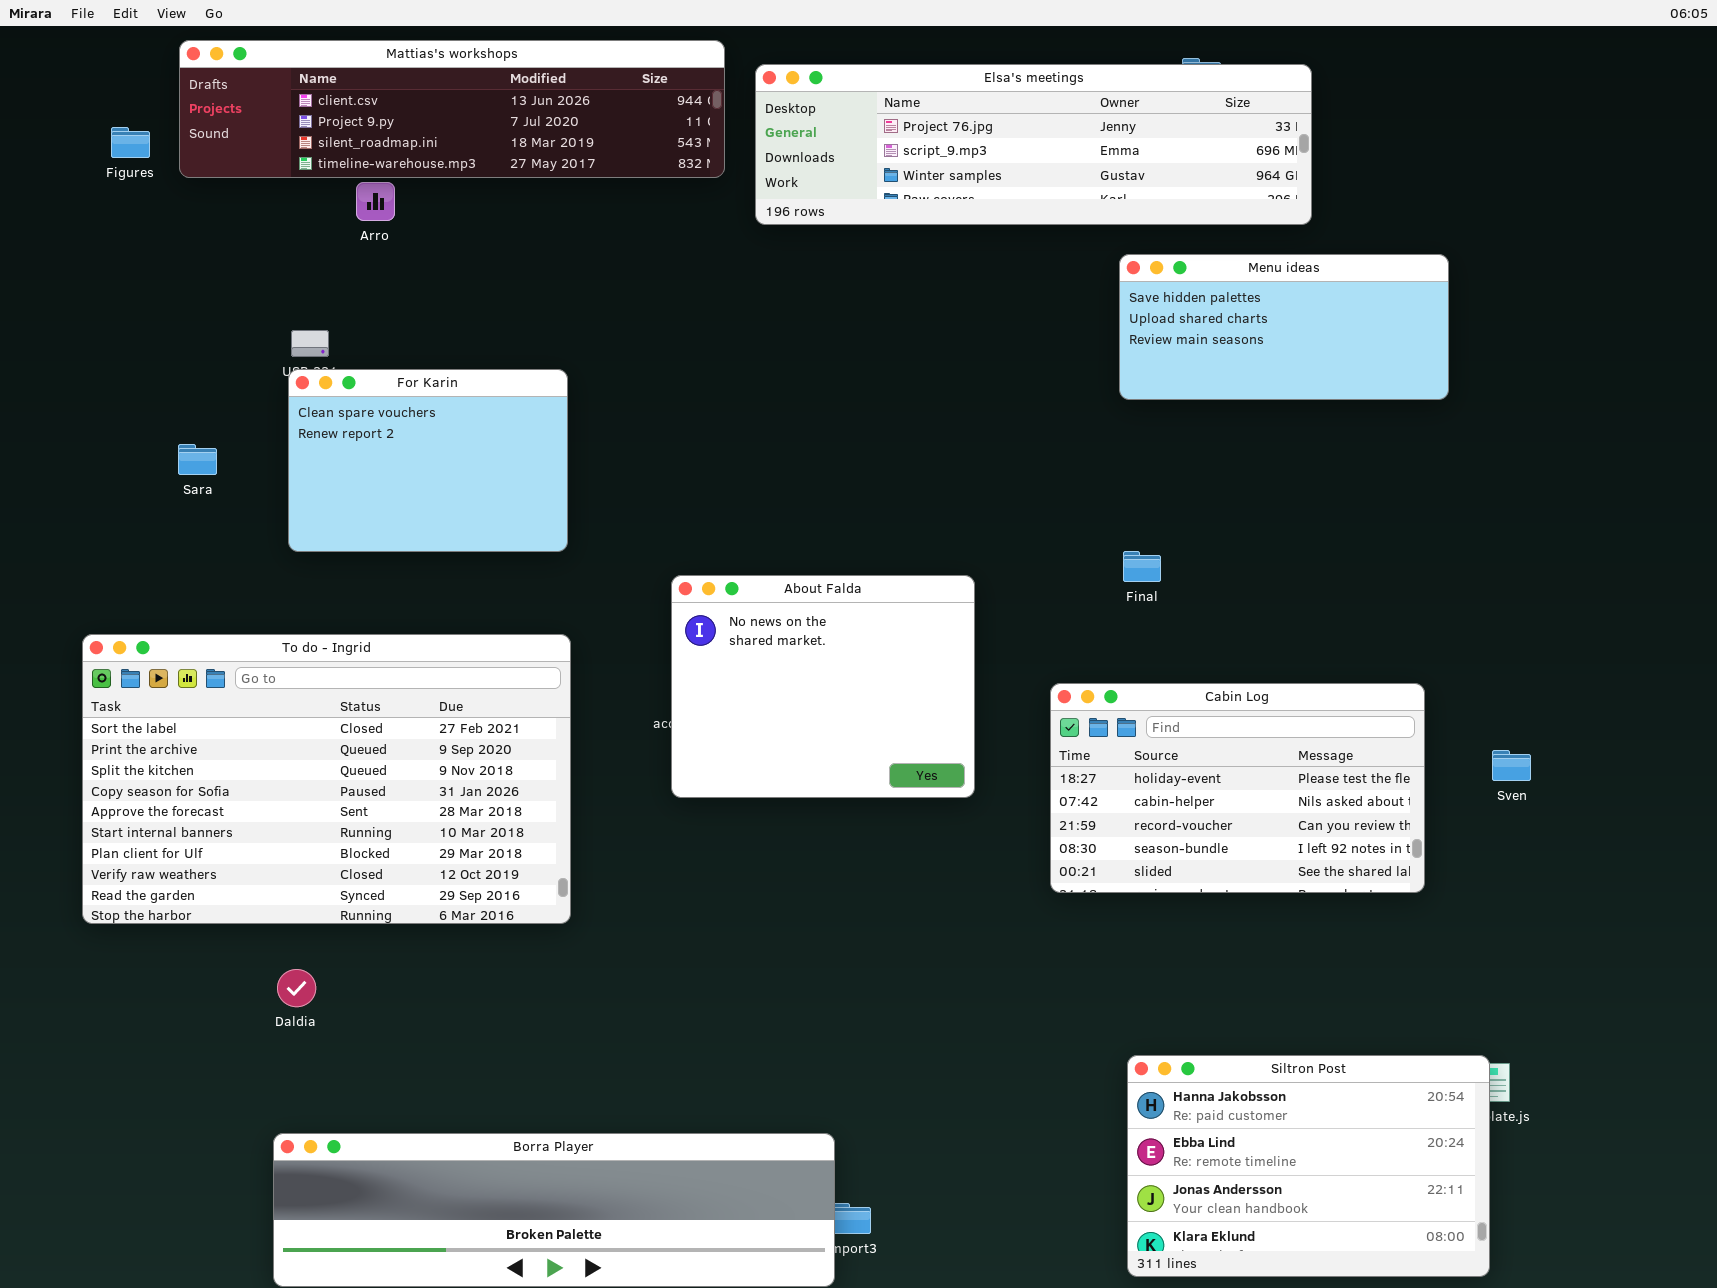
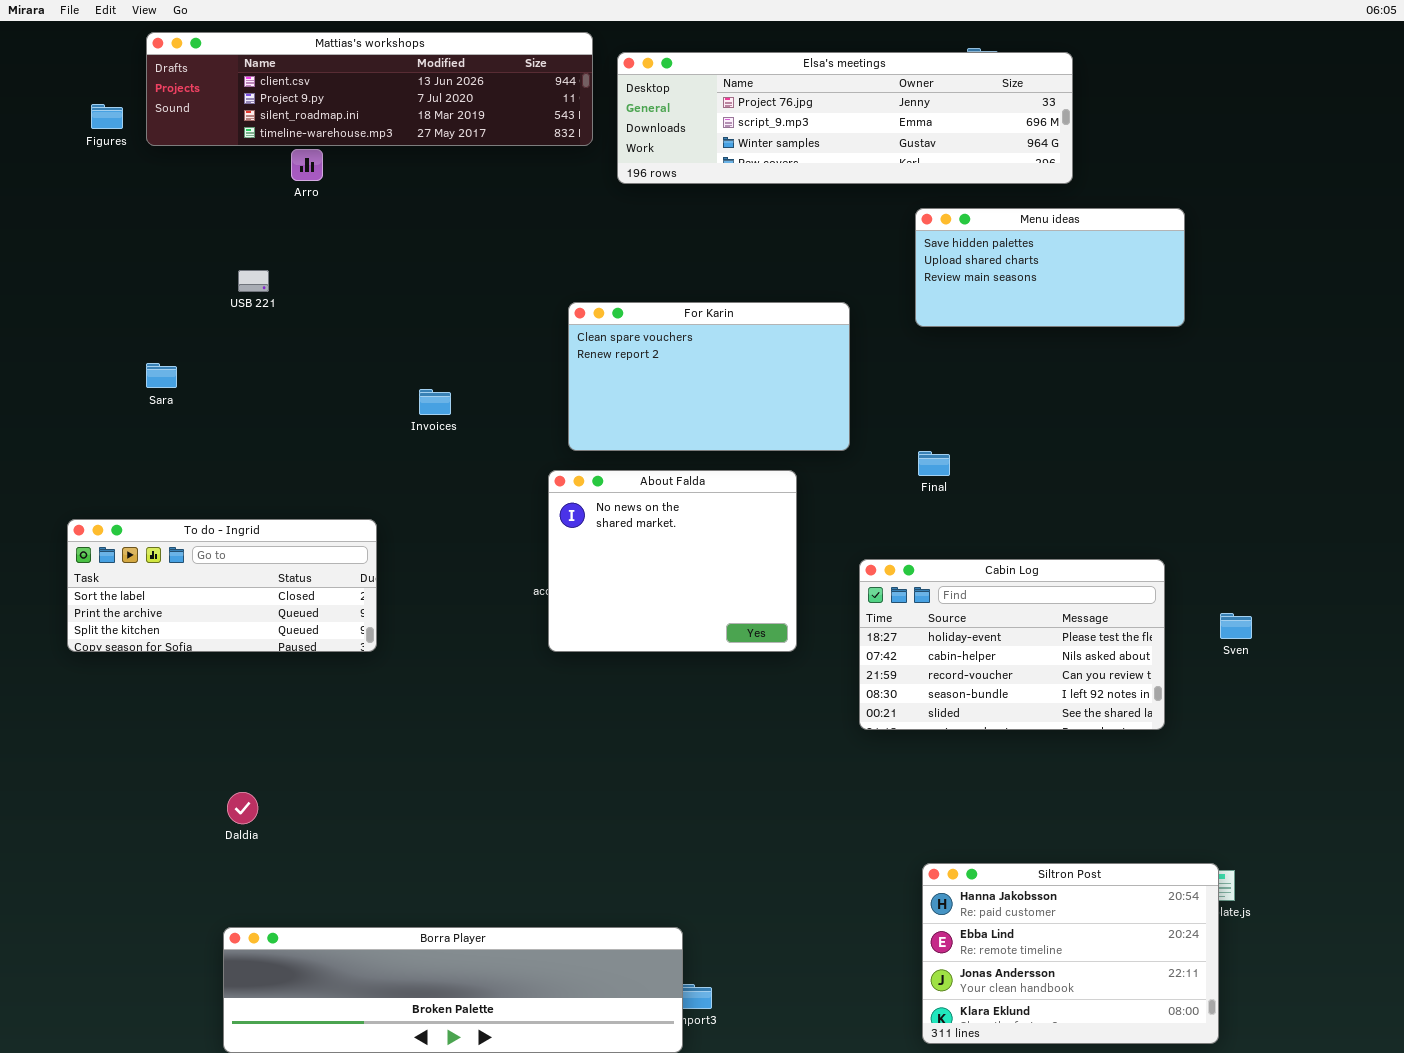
For Karin: [288,369,568,552] -> [568,302,850,451], moved, resized
To do - Ingrid: [82,634,571,924] -> [67,519,377,652], resized

